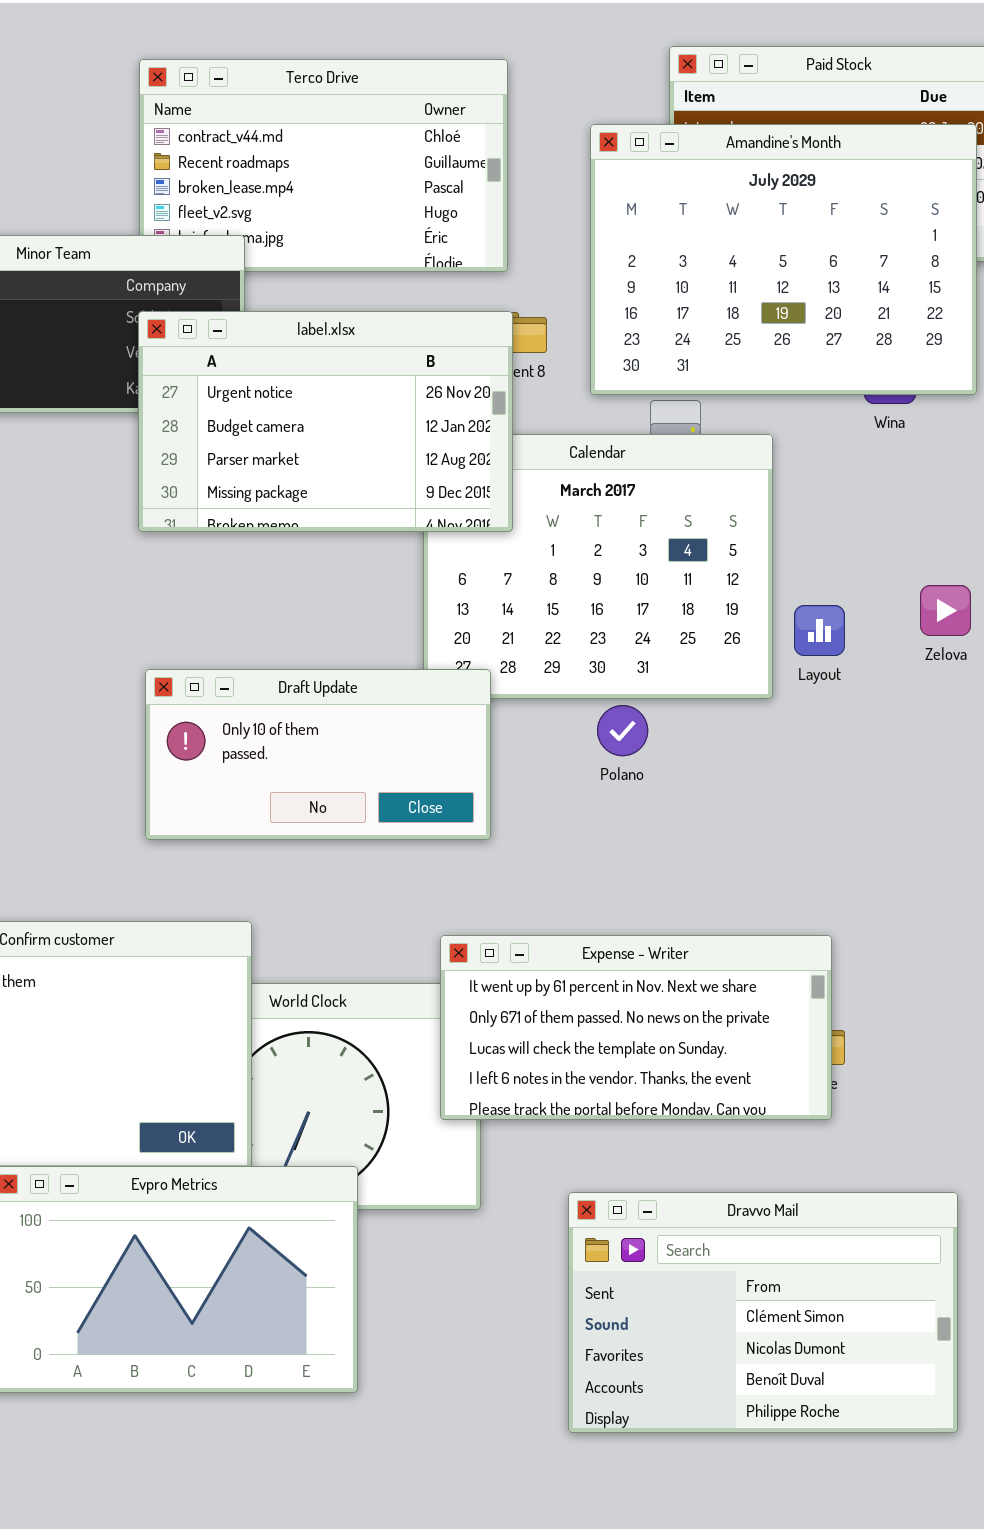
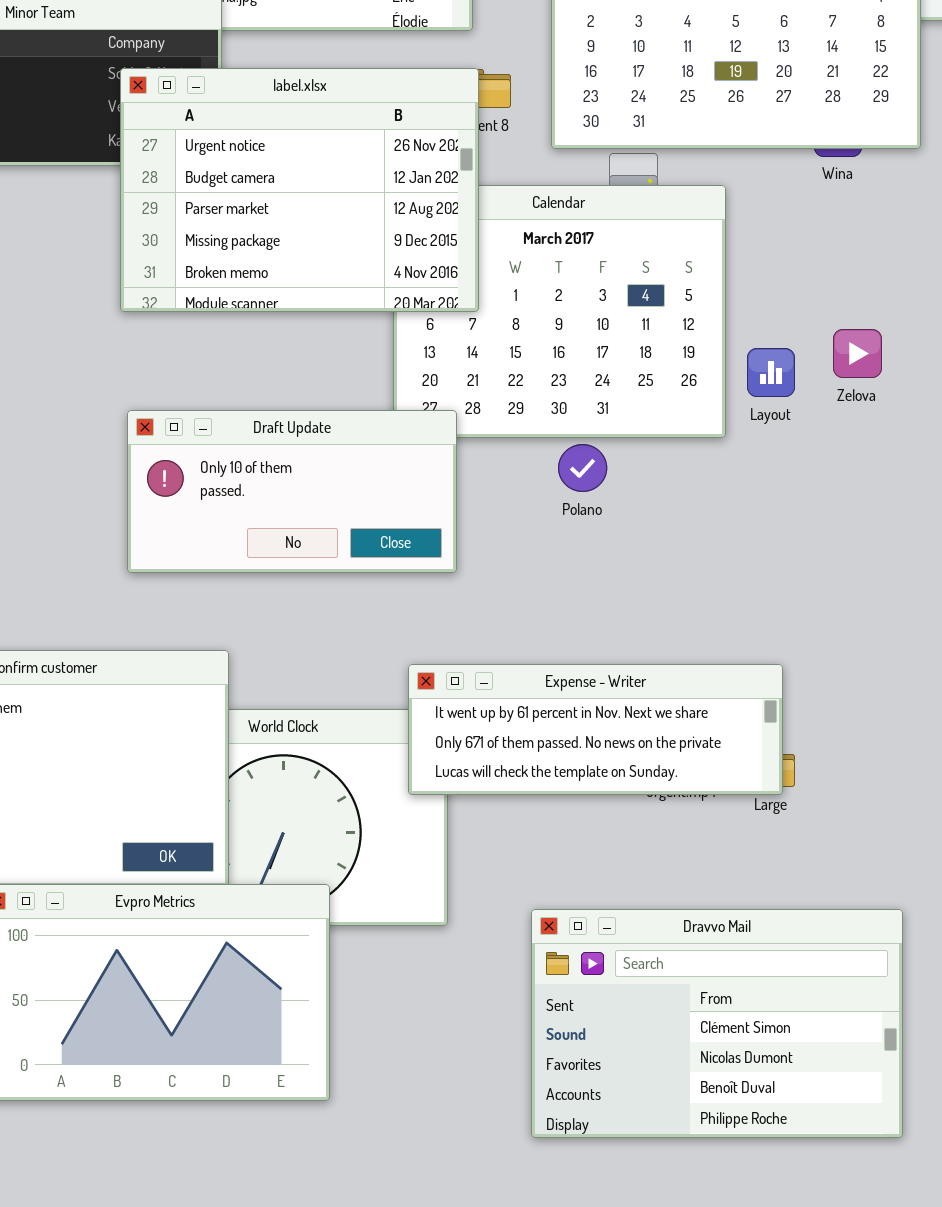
label.xlsx: [138,311,513,532] -> [120,68,479,312], resized
Zelova: [920,585,971,636] -> [833,329,882,378], moved
Expense - Writer: [440,935,832,1120] -> [408,664,783,795], resized

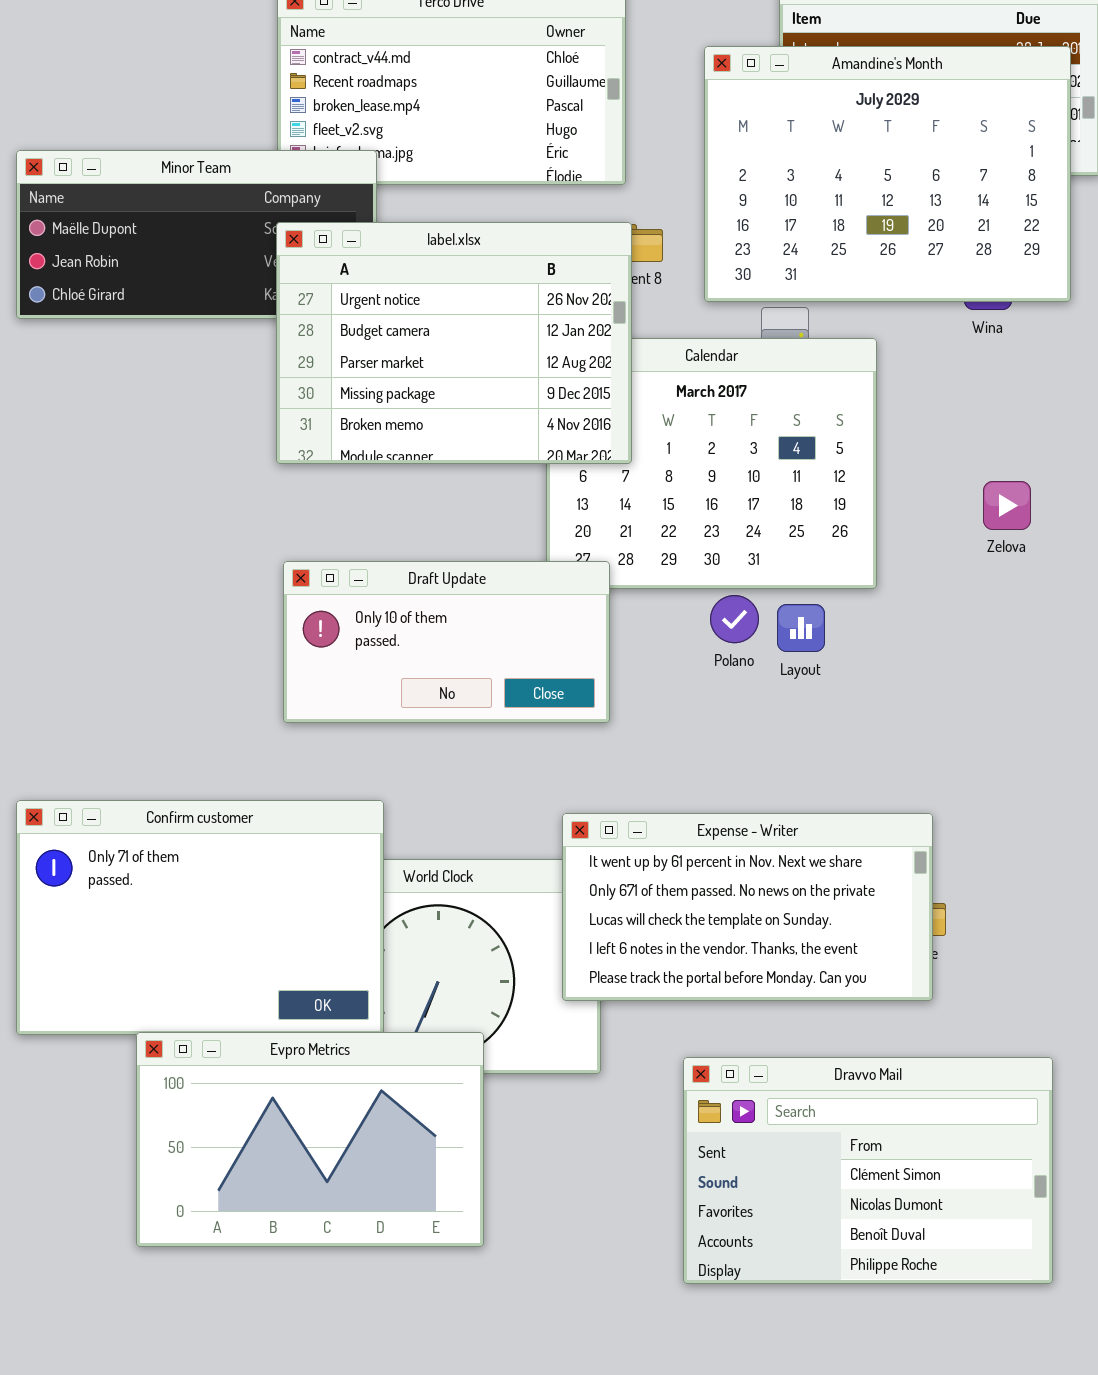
Layout: [747,348,795,397] -> [777,604,825,652], moved
Expense - Writer: [408,664,783,795] -> [562,813,933,1001], resized

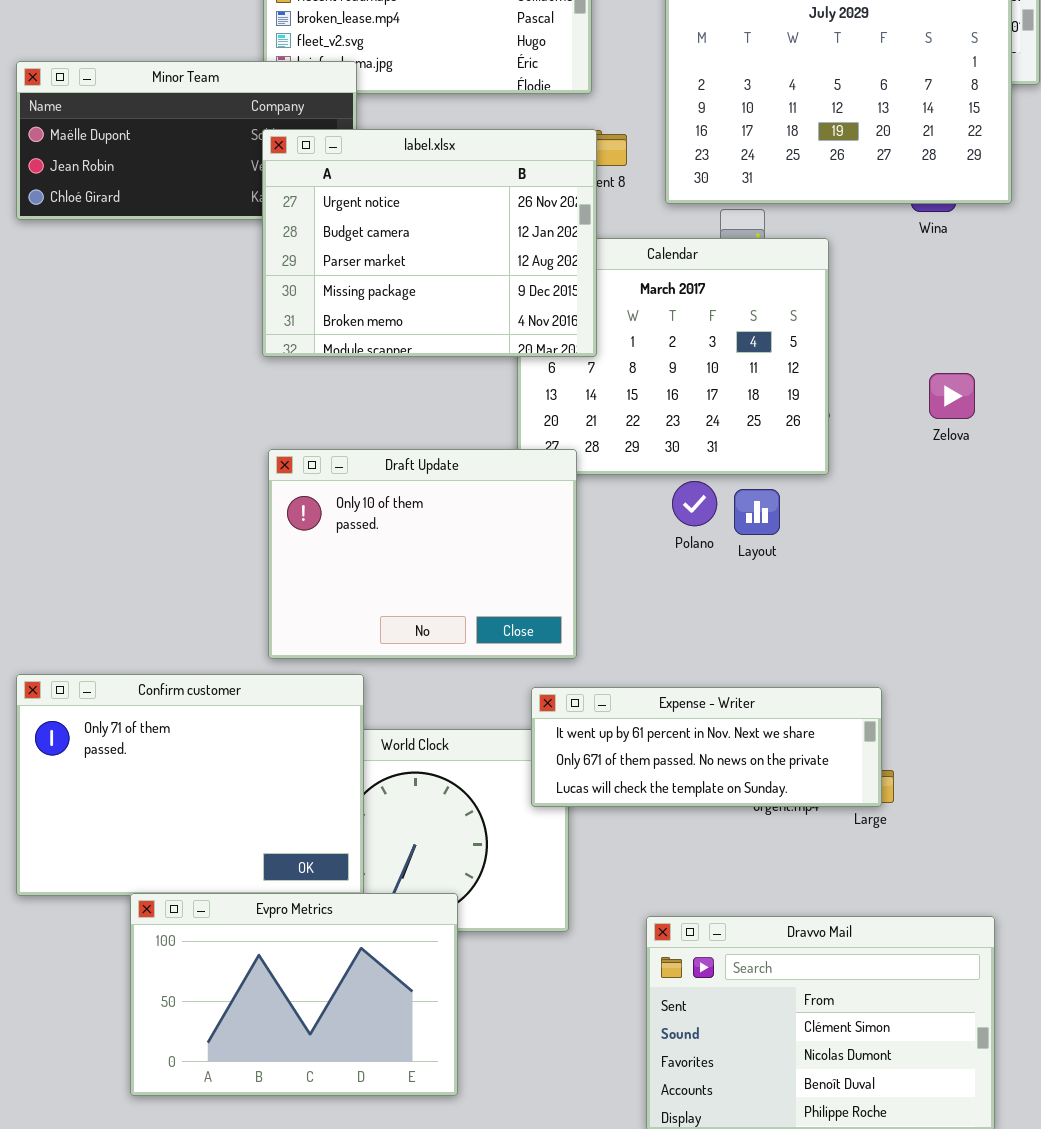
Draft Update: [283,561,610,723] -> [268,449,577,659], resized
Expense - Writer: [562,813,933,1001] -> [531,687,882,807], resized

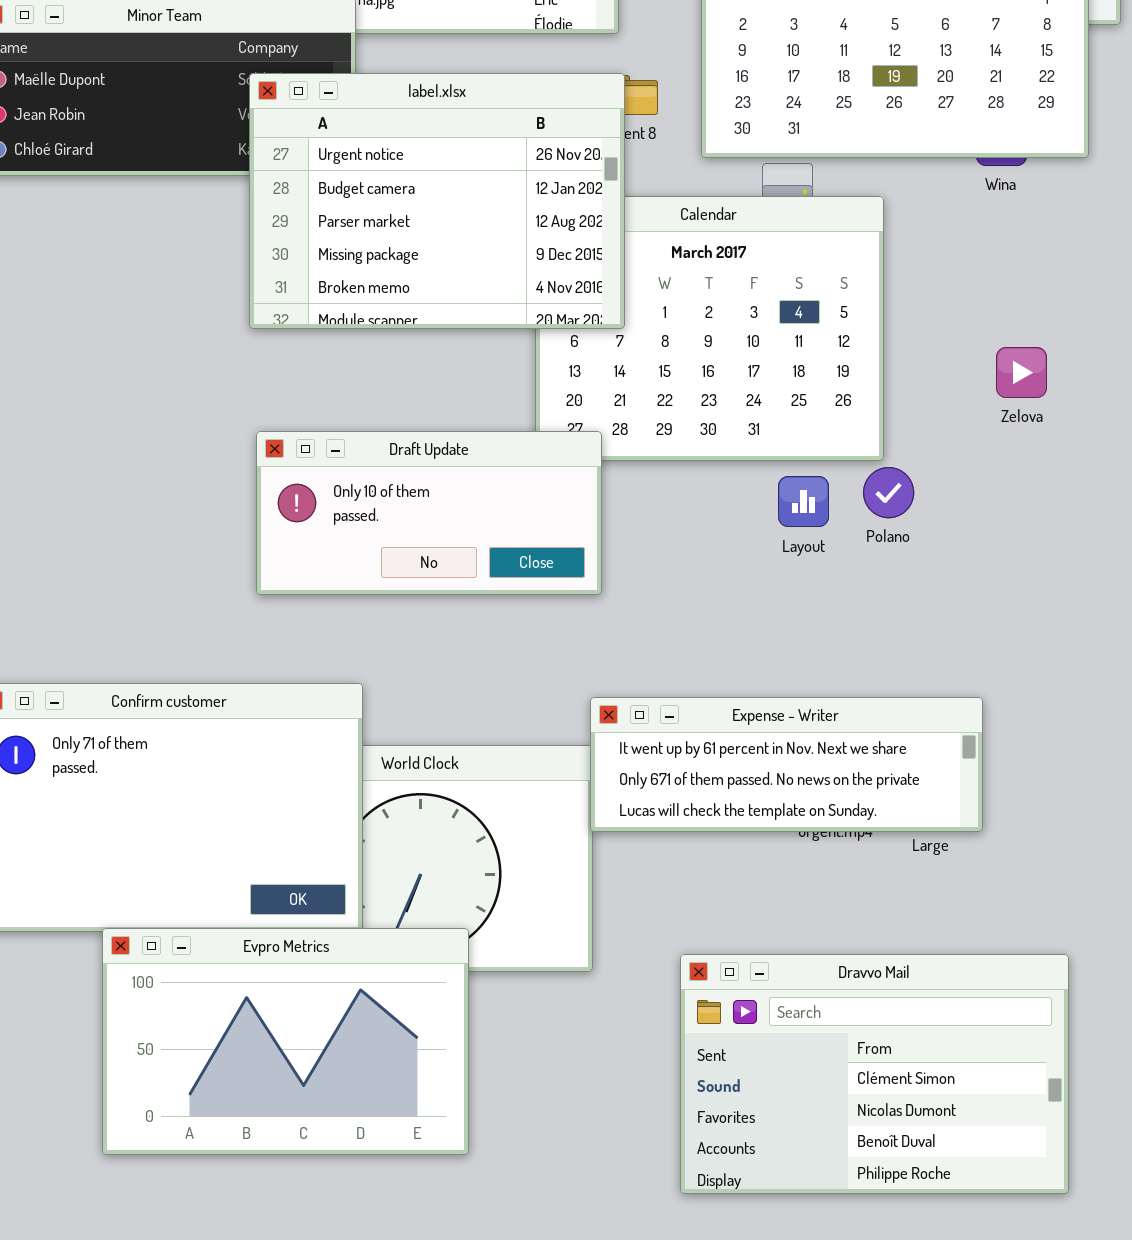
Draft Update: [268,449,577,659] -> [256,431,602,595], resized
Polano: [672,481,717,526] -> [863,467,914,518], moved
Expense - Writer: [531,687,882,807] -> [590,697,983,832], moved

